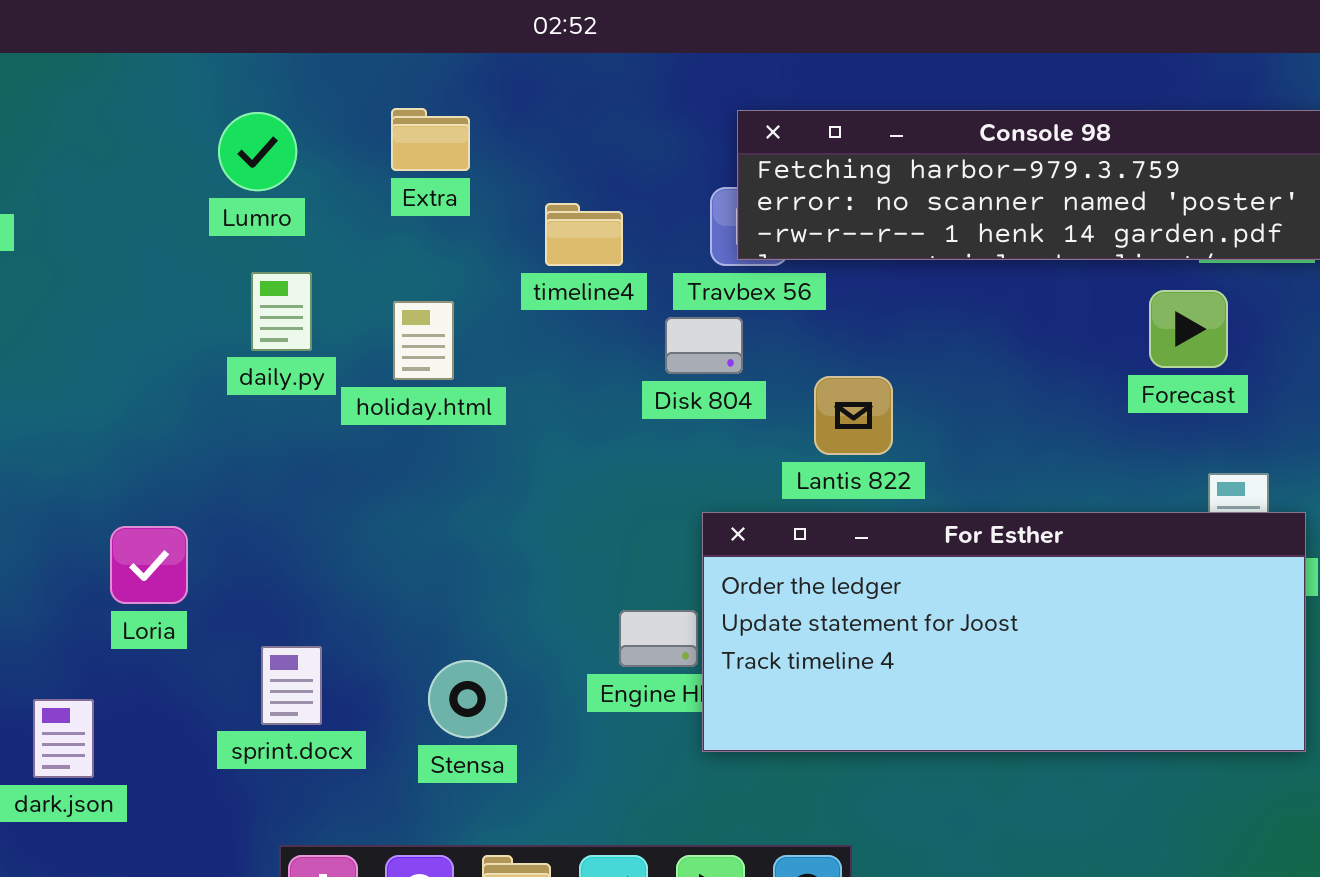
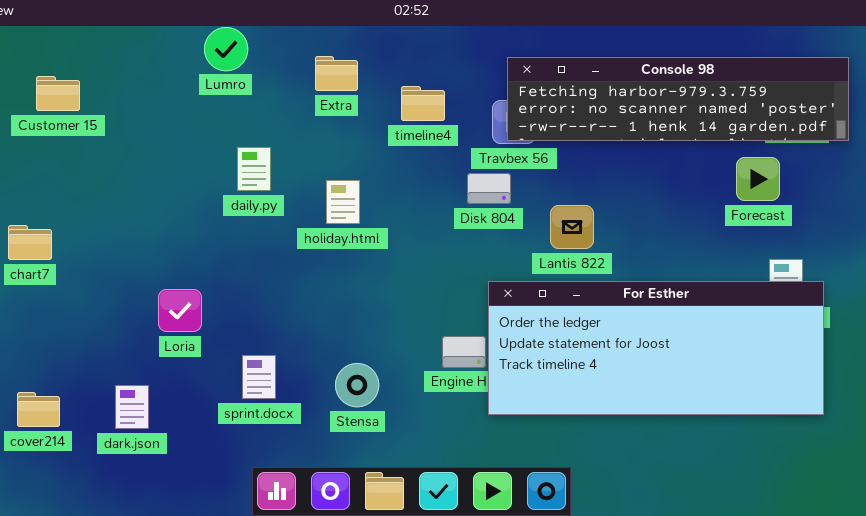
Lumro: [218,112,297,191] -> [204,27,248,71], moved
timeline4: [545,203,623,266] -> [401,86,445,121], moved
holiday.html: [393,301,454,380] -> [326,180,360,224], moved

